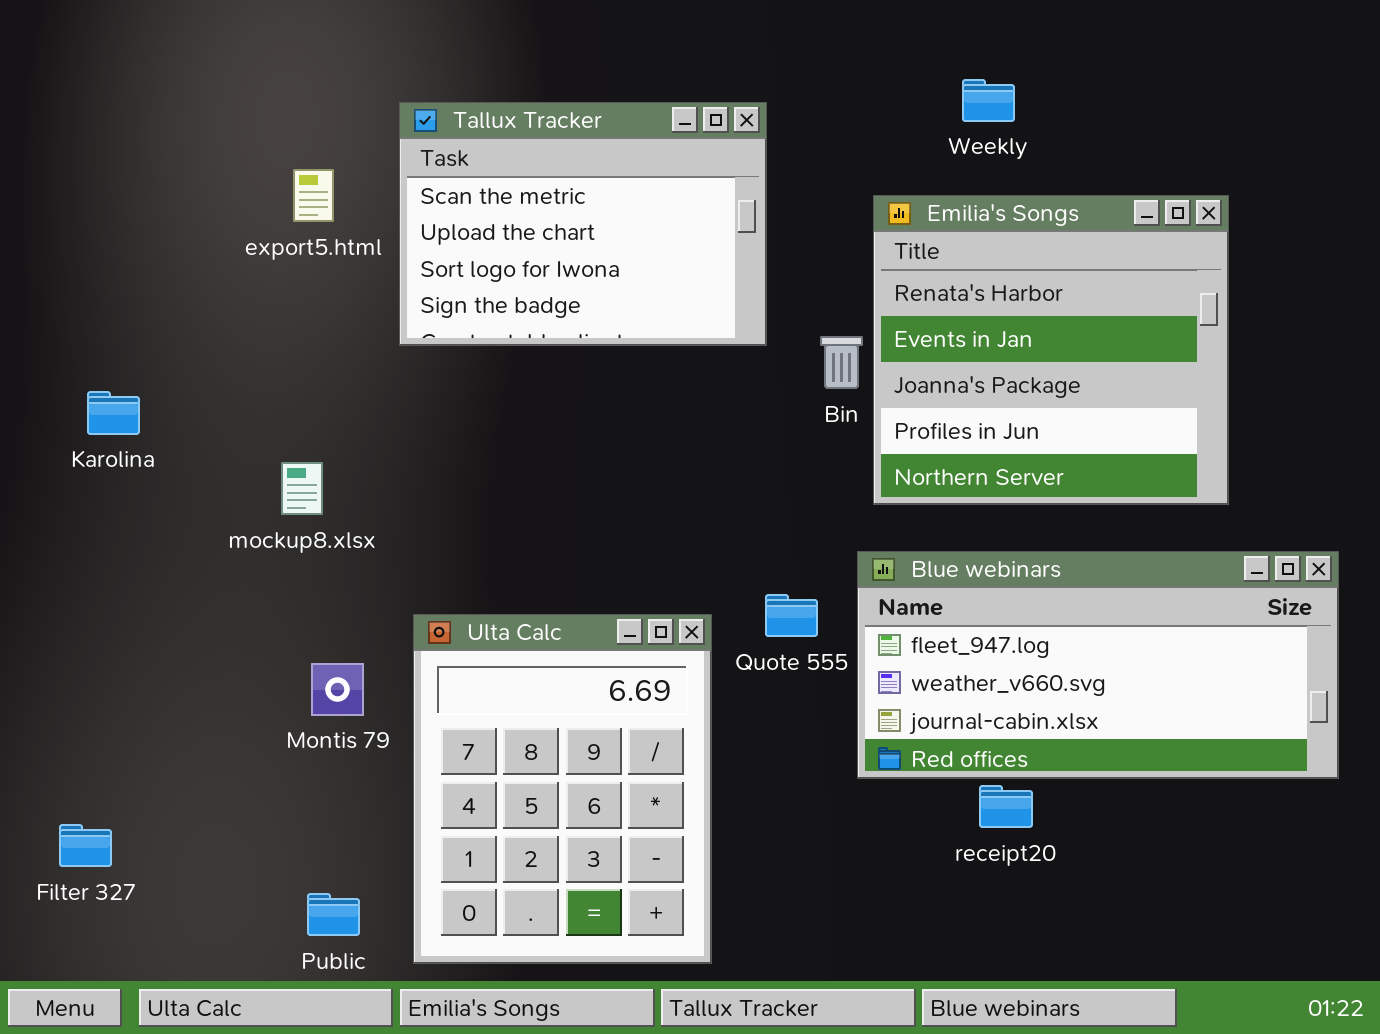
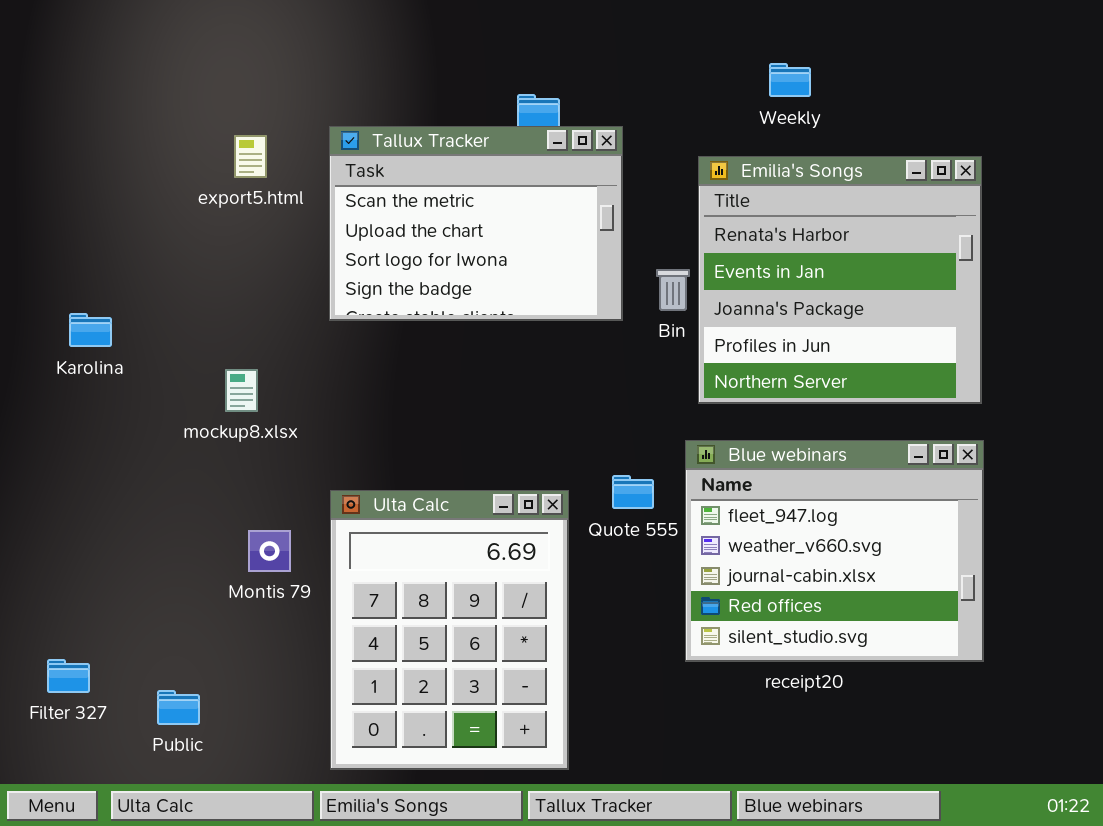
Tallux Tracker: [399,102,767,346] -> [329,126,623,321], moved
Blue webinars: [857,551,1339,779] -> [685,440,984,662], resized
Public: [307,893,360,936] -> [157,690,200,725], moved

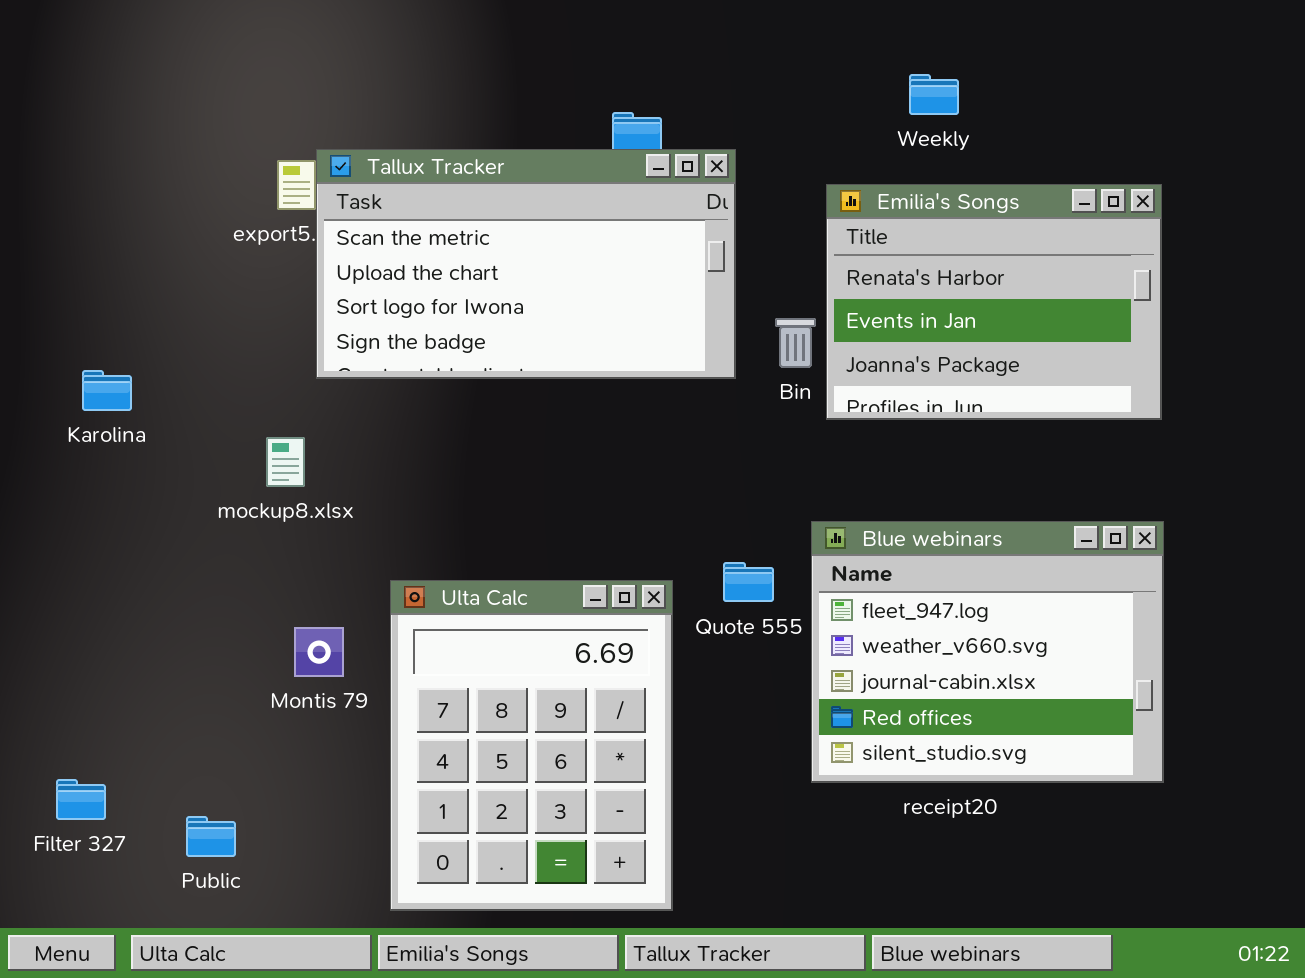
Tallux Tracker: [329,126,623,321] -> [316,149,736,379], resized
Emilia's Songs: [698,156,982,404] -> [826,184,1162,420], resized

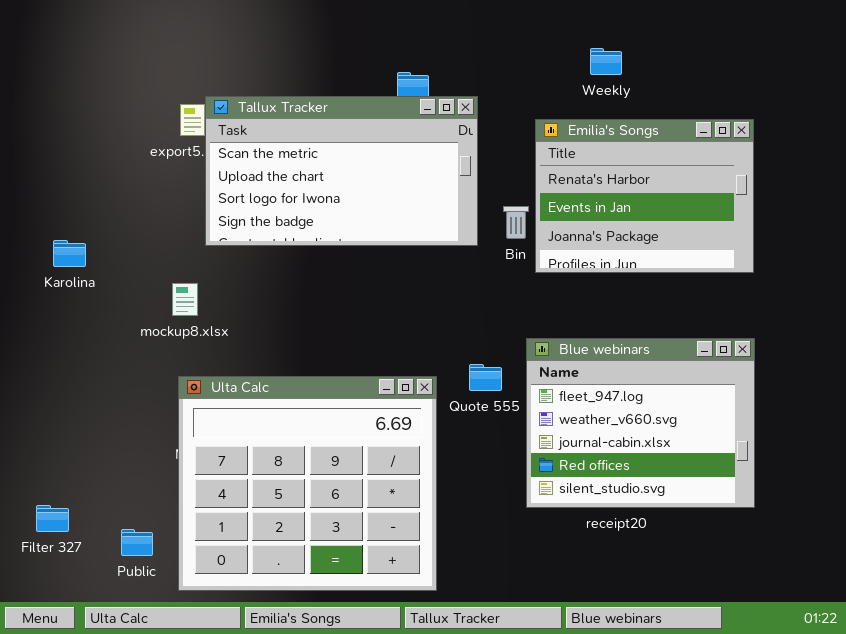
Ulta Calc: [390,580,673,911] -> [178,376,437,591], resized

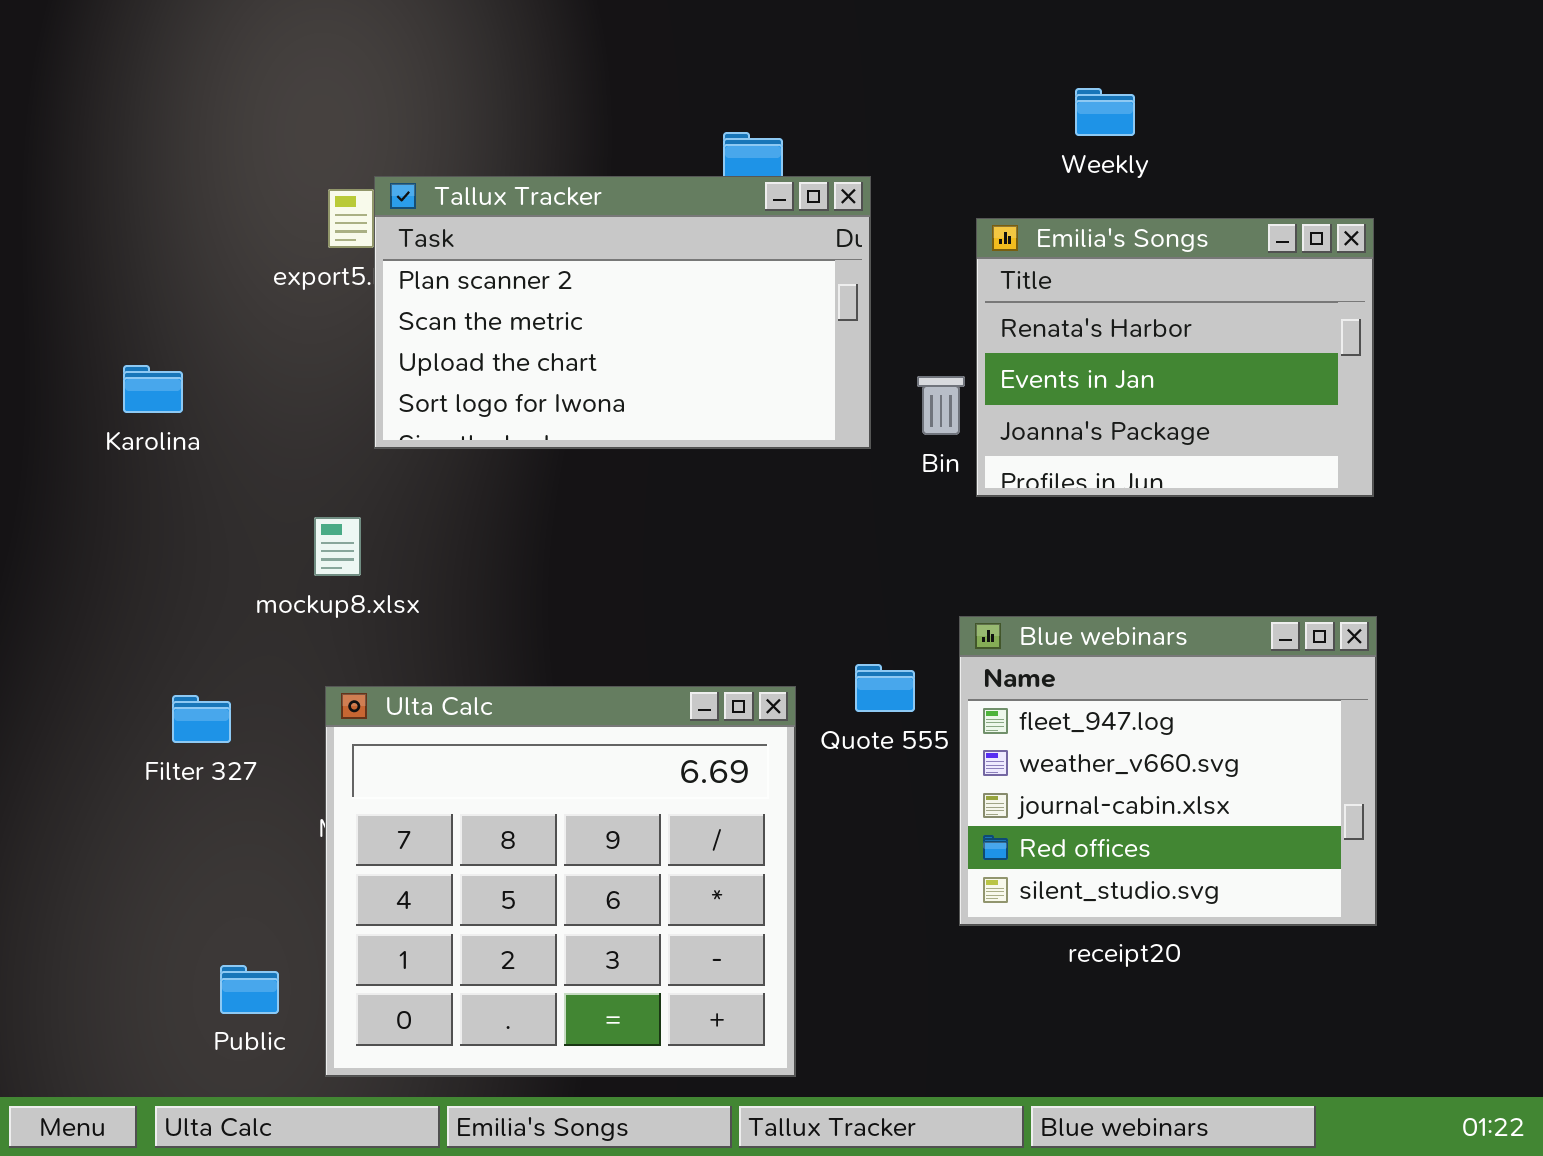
Tallux Tracker: [205,96,478,246] -> [374,176,871,449], scrolled up 1 row
Karolina: [53,240,86,267] -> [123,365,183,413], moved
Filter 327: [36,505,69,532] -> [172,695,231,743], moved

